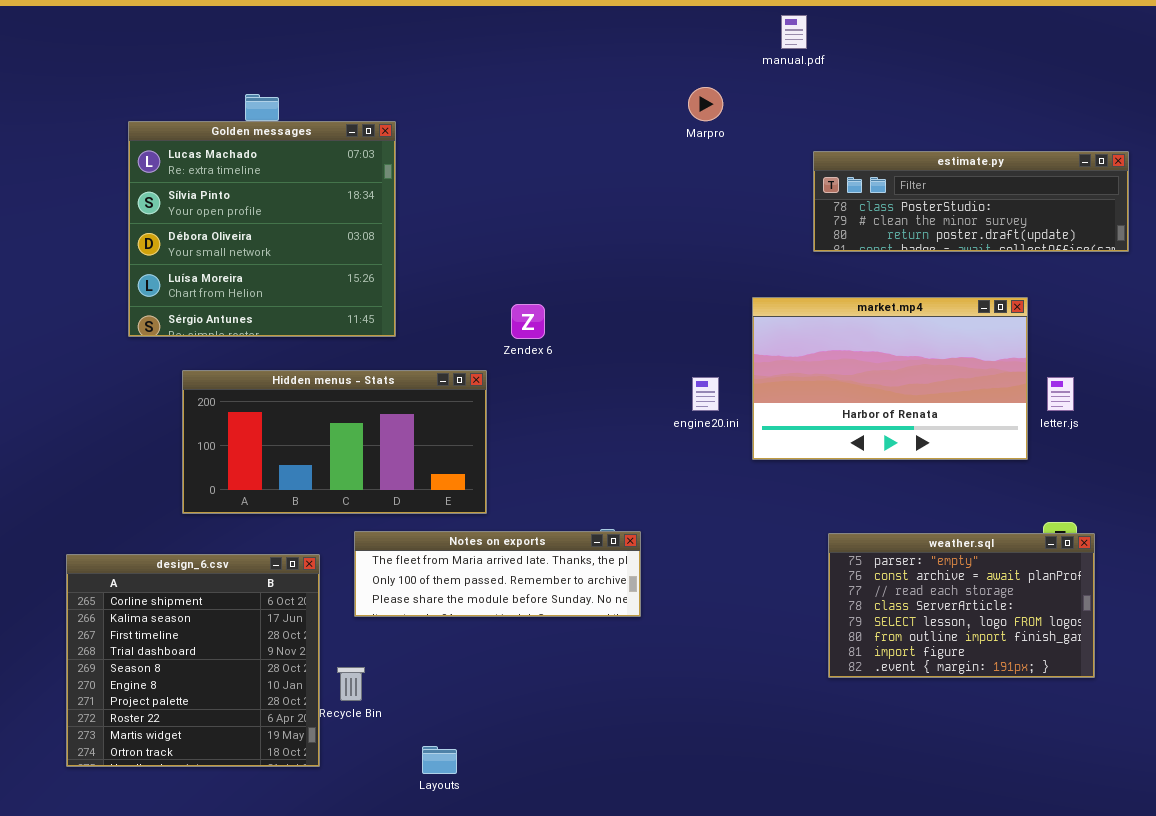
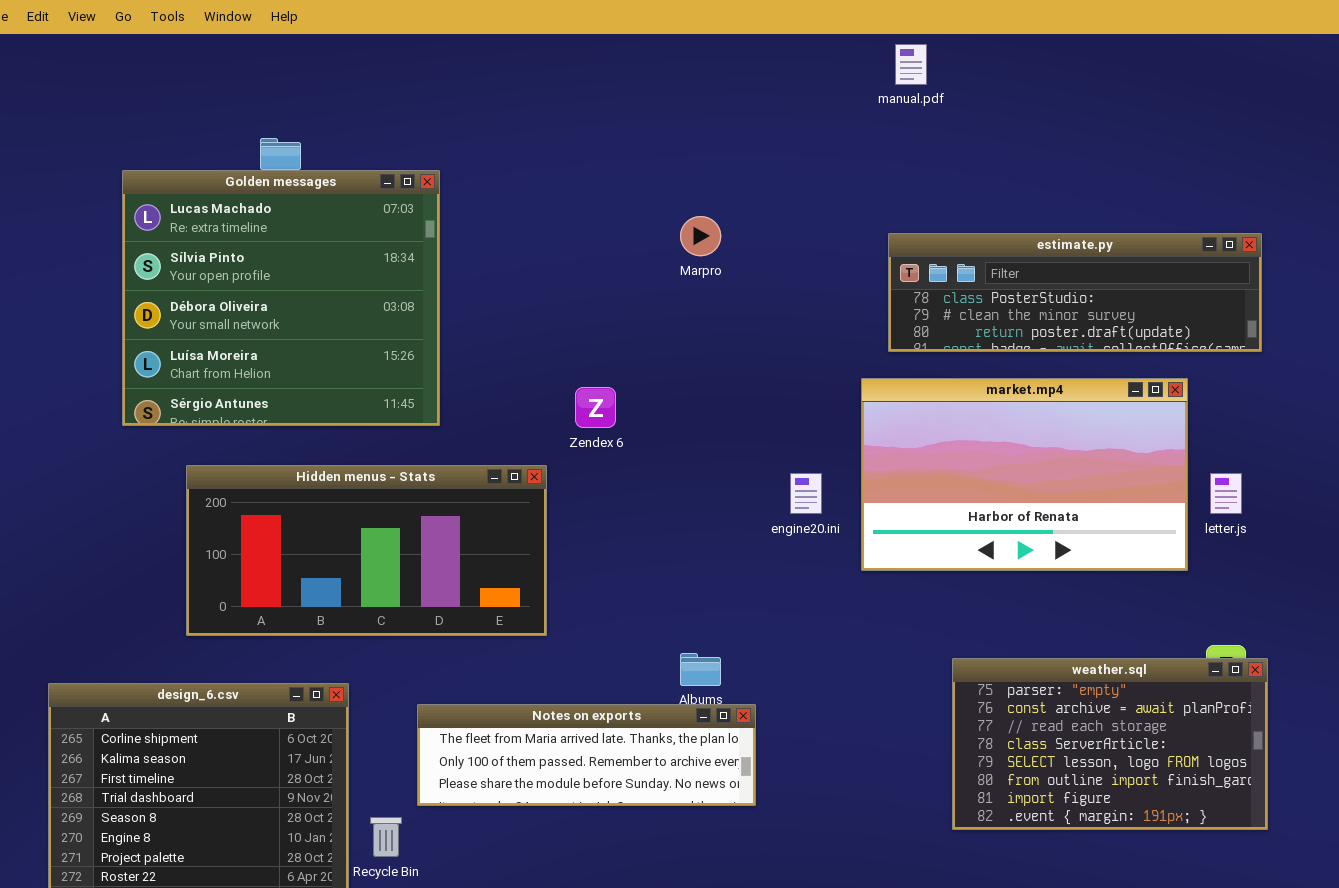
Marpro: [688,87,723,121] -> [680,216,721,256], moved
estimate.py: [813,151,1129,252] -> [888,233,1262,352], moved
Notes on exports: [354,531,641,617] -> [417,704,756,806], moved

